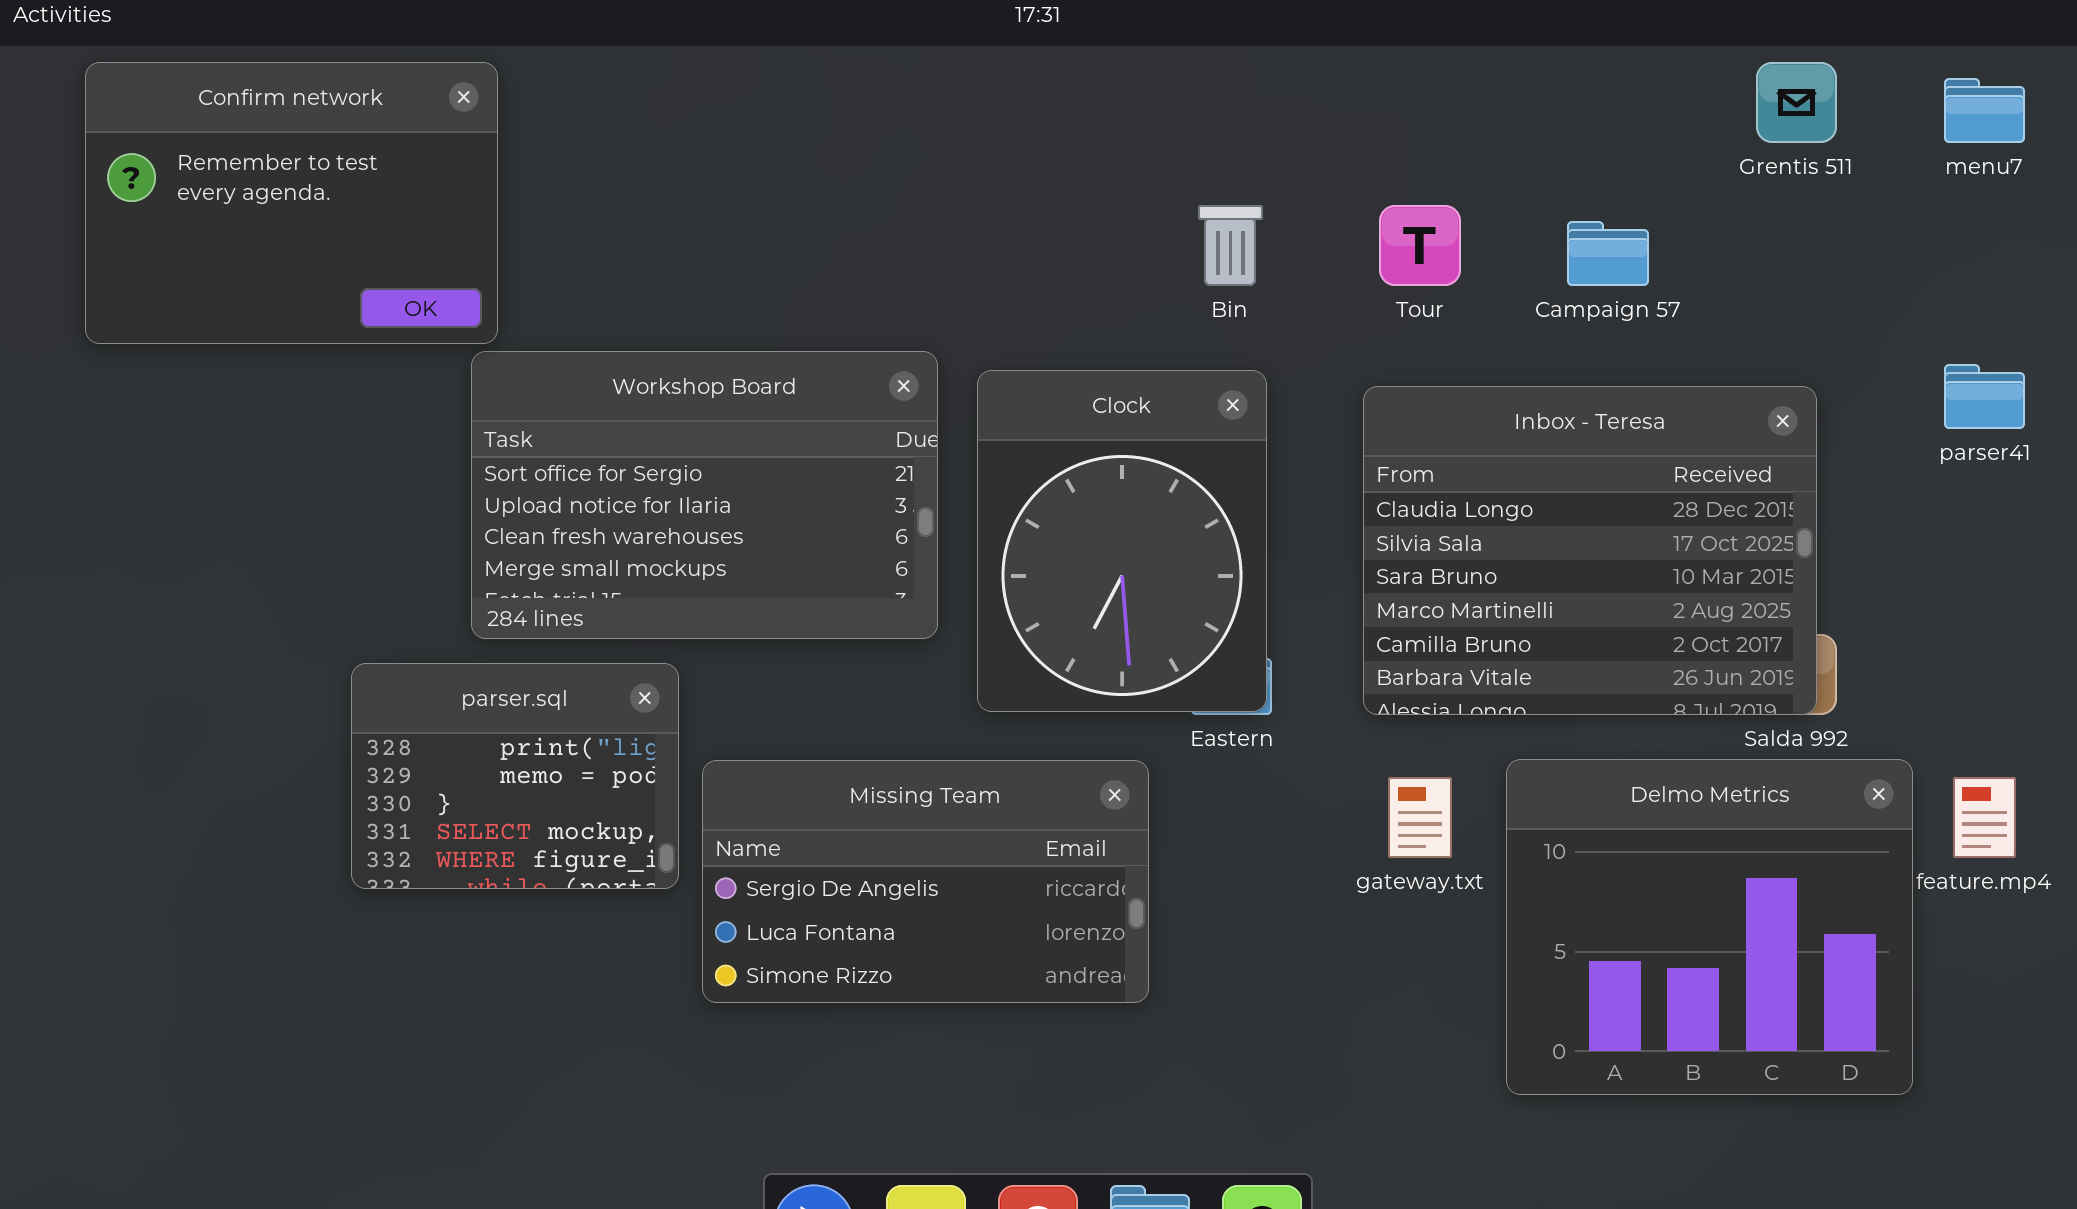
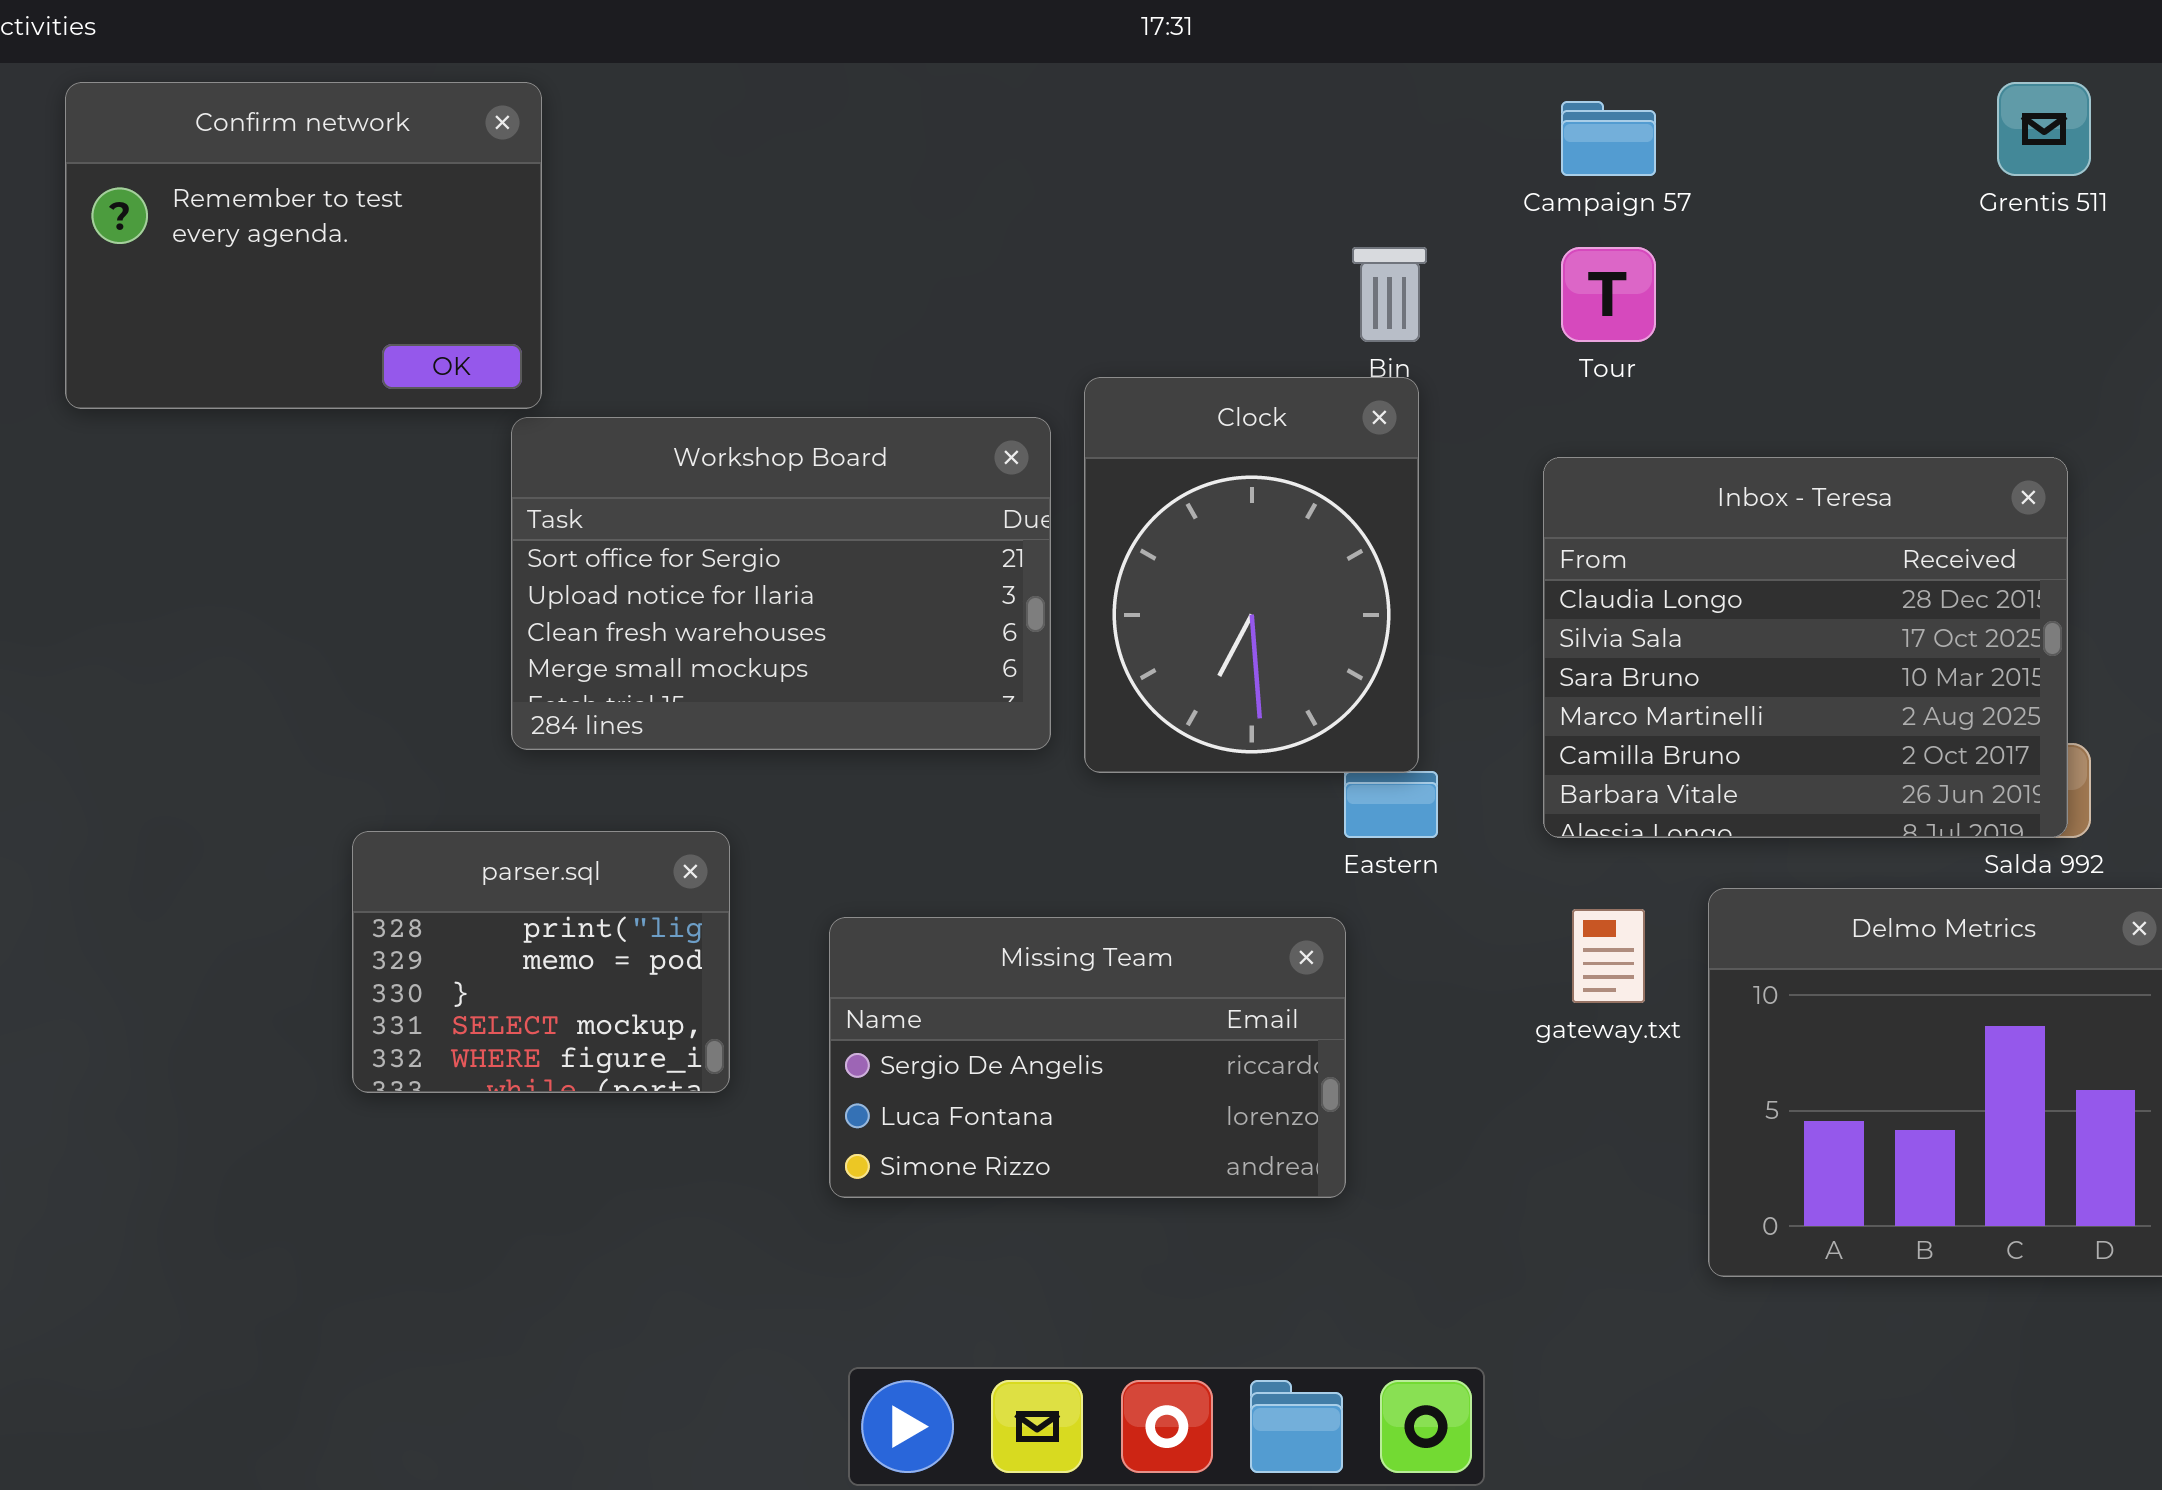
Campaign 57: [1567,221,1649,286] -> [1561,101,1656,176], moved
Clock: [977,370,1267,712] -> [1084,377,1419,773], moved
parser.sql: [351,663,679,889] -> [352,831,730,1093], moved
Missing Team: [702,760,1149,1003] -> [829,917,1346,1198], moved

